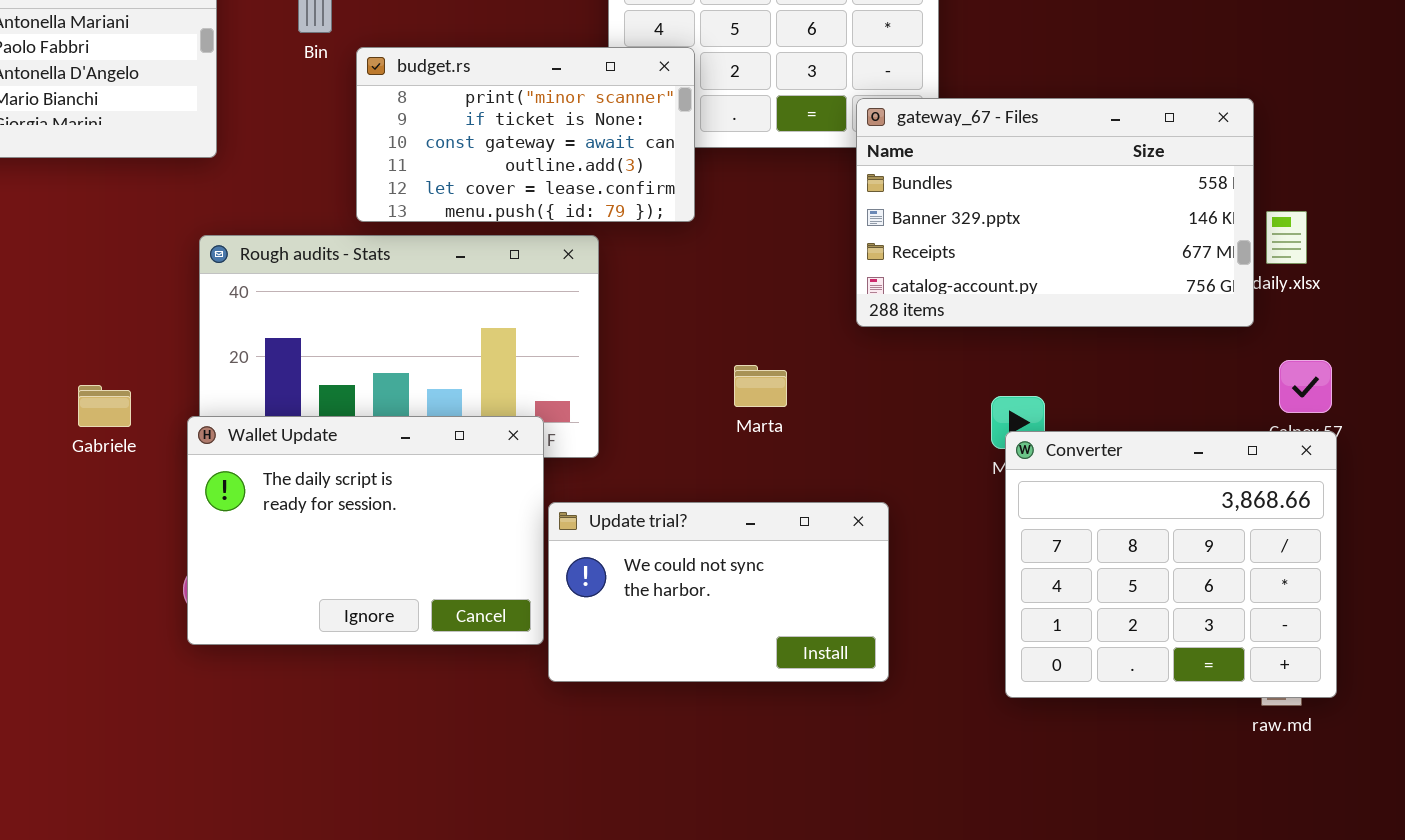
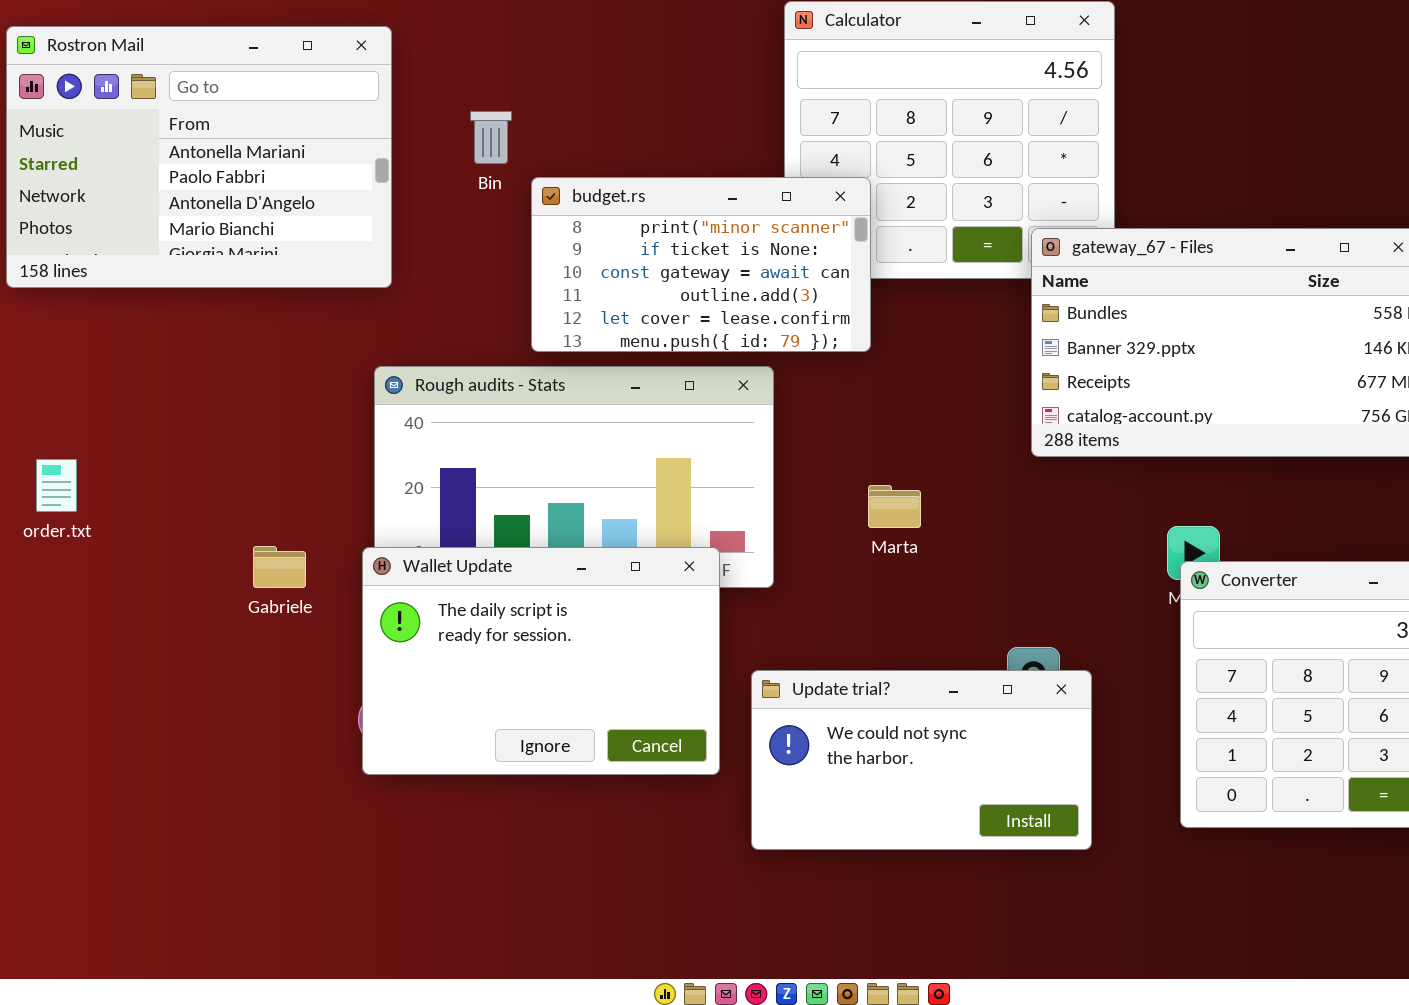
Marta: [734,365,787,407] -> [868,485,921,528], moved
Gabriele: [78,385,131,427] -> [253,546,306,588], moved
Update trial?: [548,502,889,682] -> [751,670,1092,850], moved

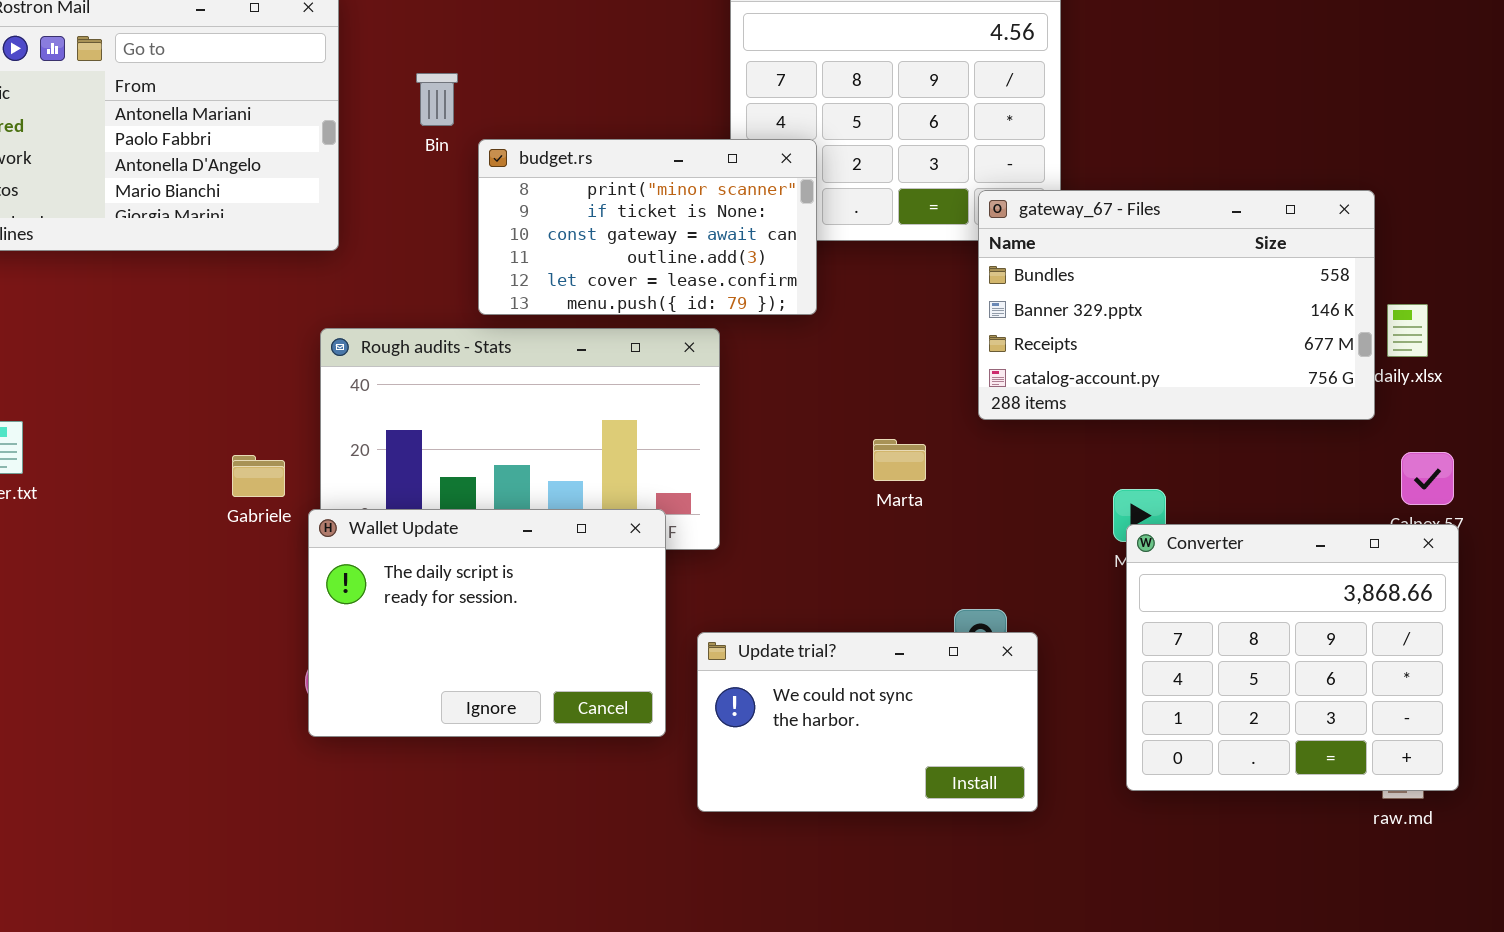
Marta: [868,485,921,528] -> [873,439,926,481], moved
Gabriele: [253,546,306,588] -> [232,455,285,497], moved

